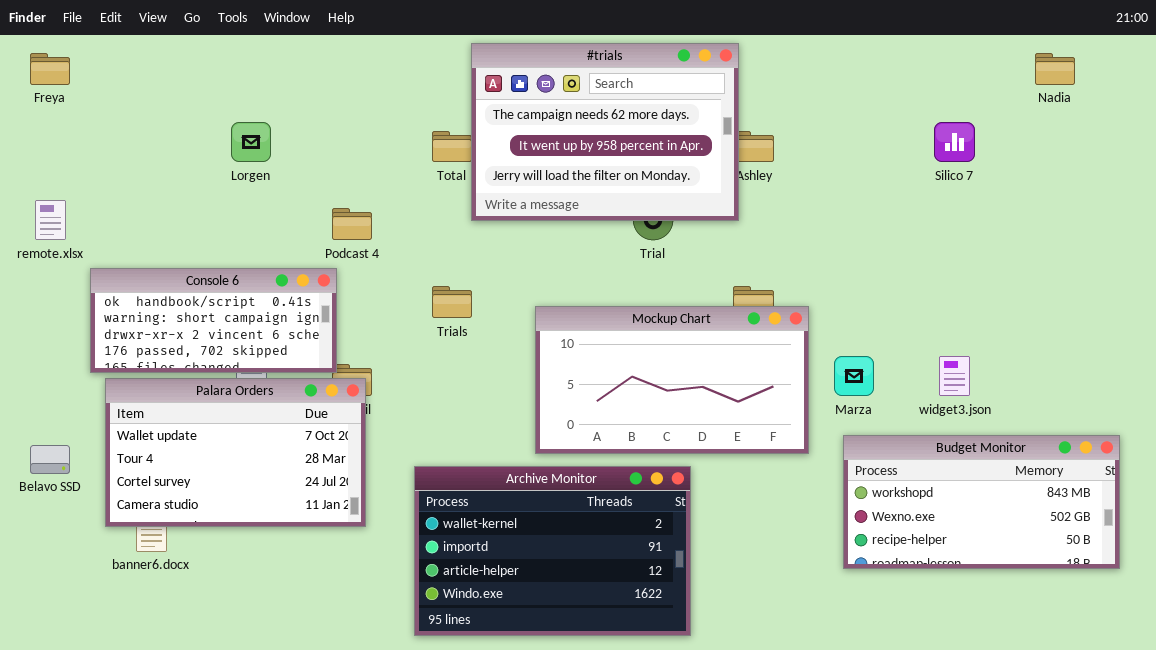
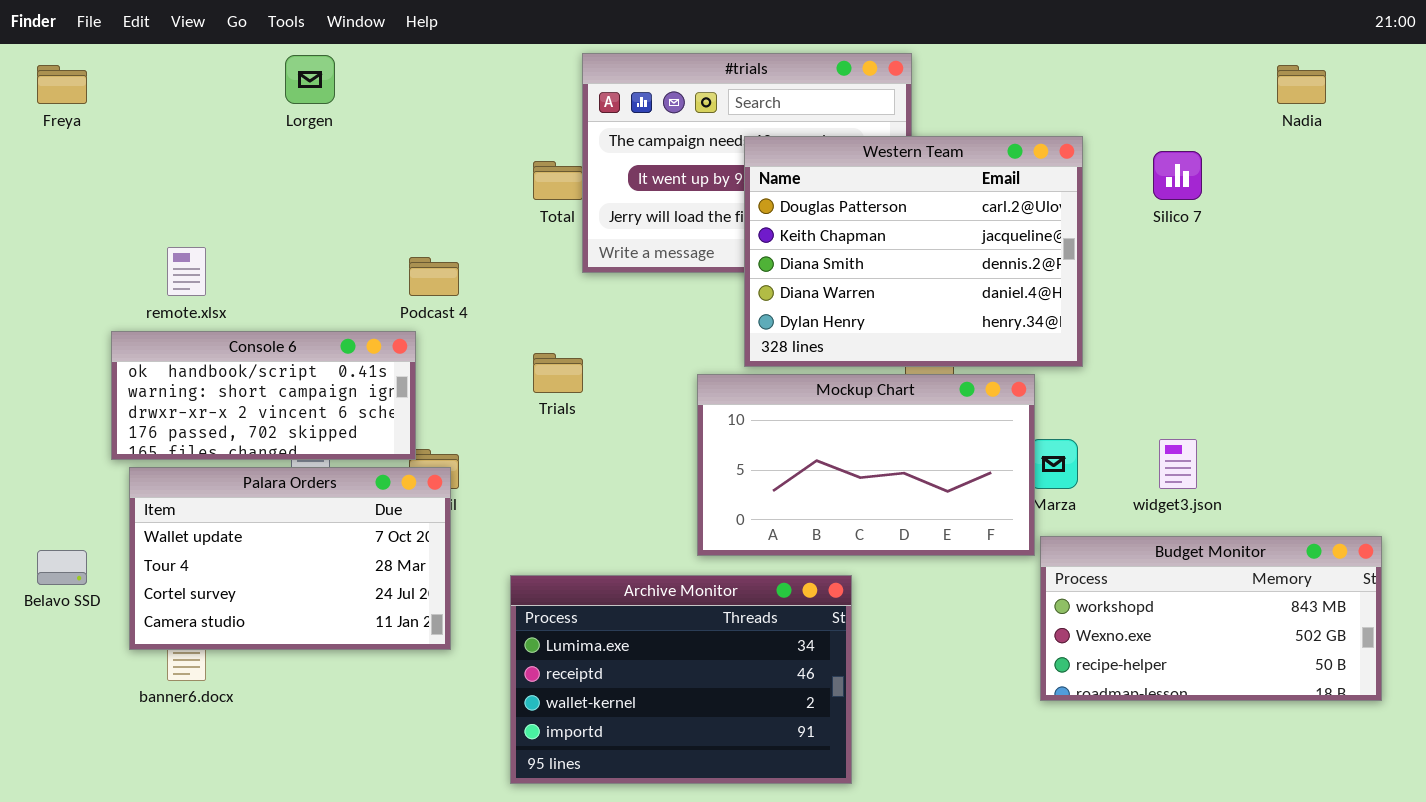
Western Team: none -> [744,136,1083,367], opened
Lorgen: [231,122,271,162] -> [285,55,335,104], moved
remote.xlsx: [35,200,66,240] -> [167,247,206,296], moved
Mockup Chart: [535,306,809,454] -> [697,374,1035,556], moved
Archive Monitor: [414,466,691,636] -> [510,575,852,784], scrolled up 2 rows

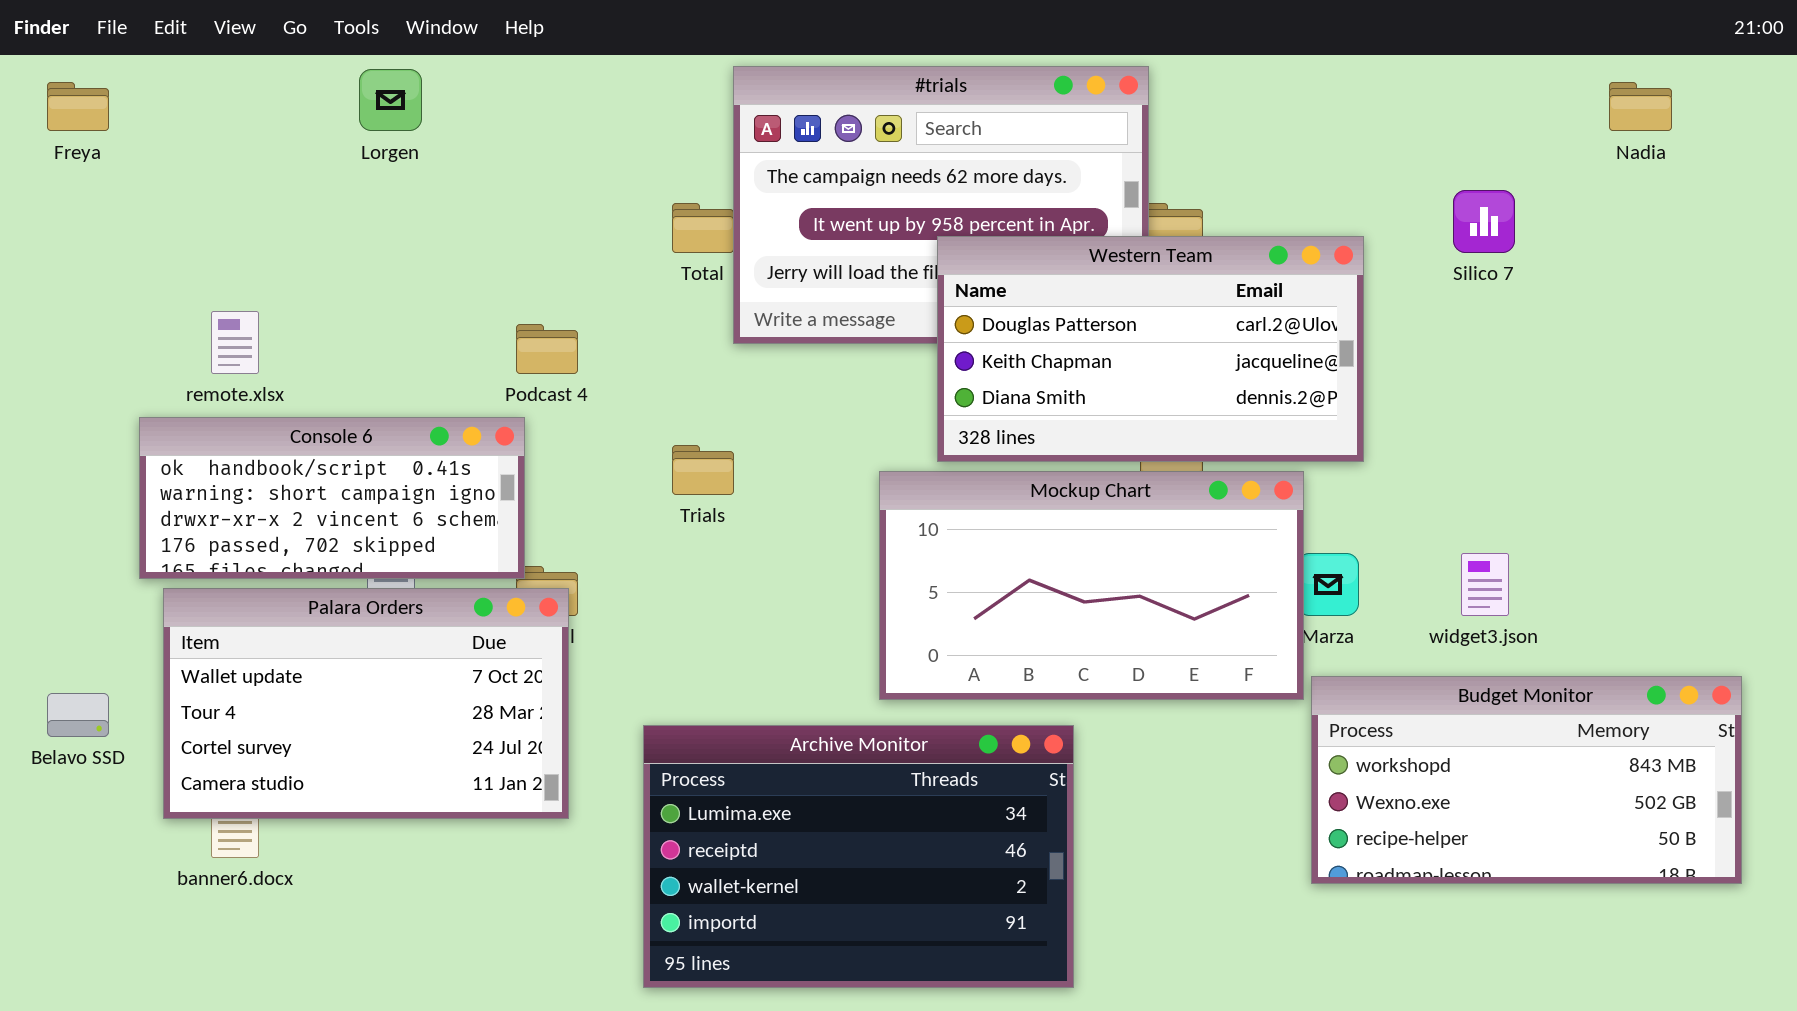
Western Team: [744,136,1083,367] -> [937,236,1364,462], resized

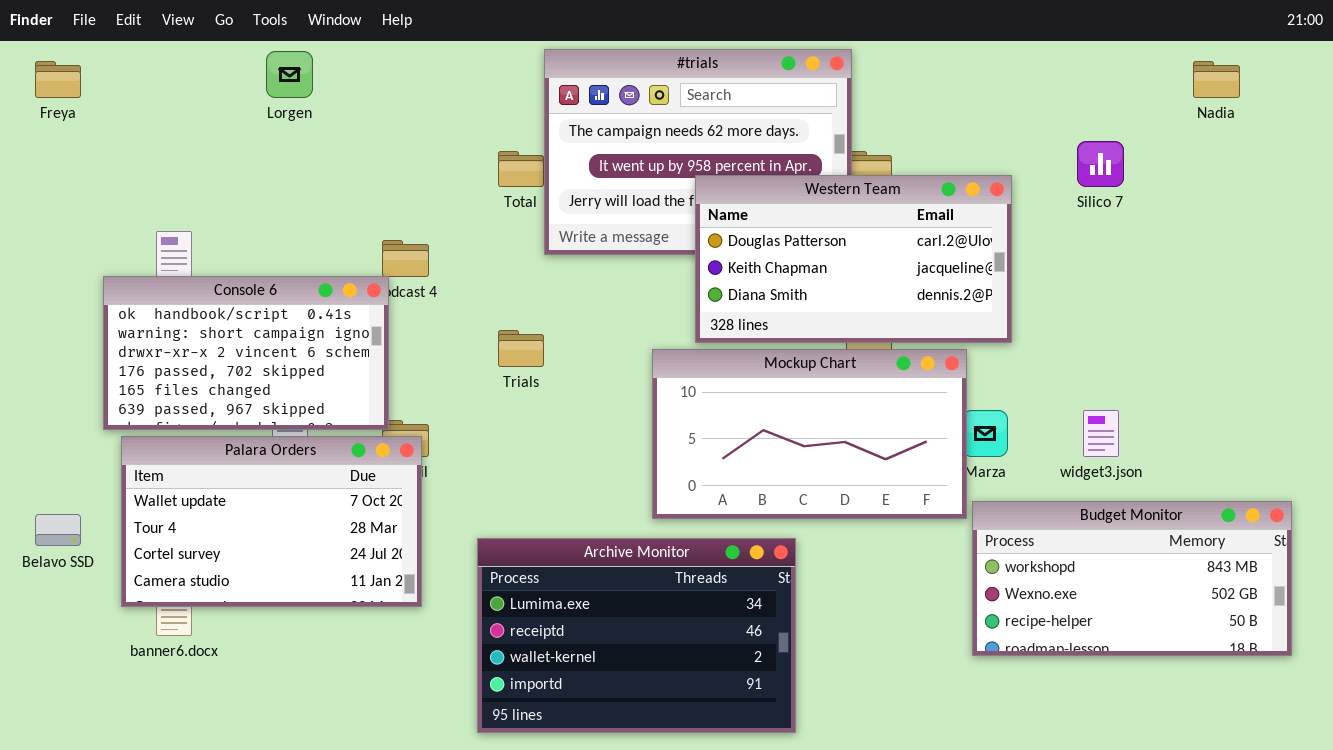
Console 6: [139,417,525,579] -> [103,276,389,430], resized

